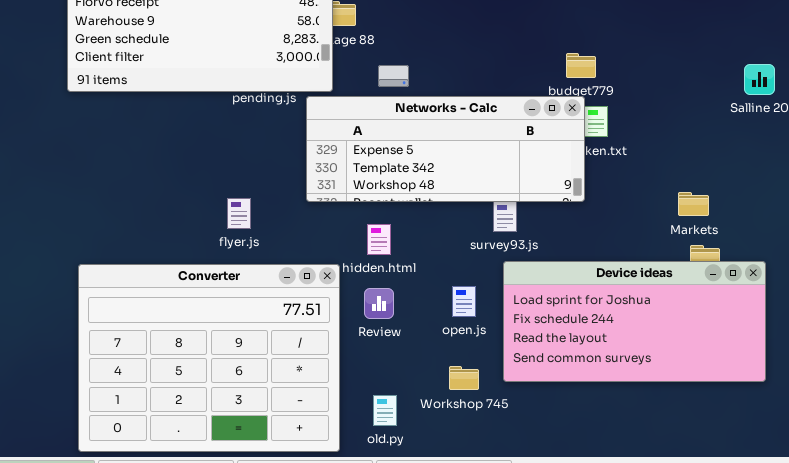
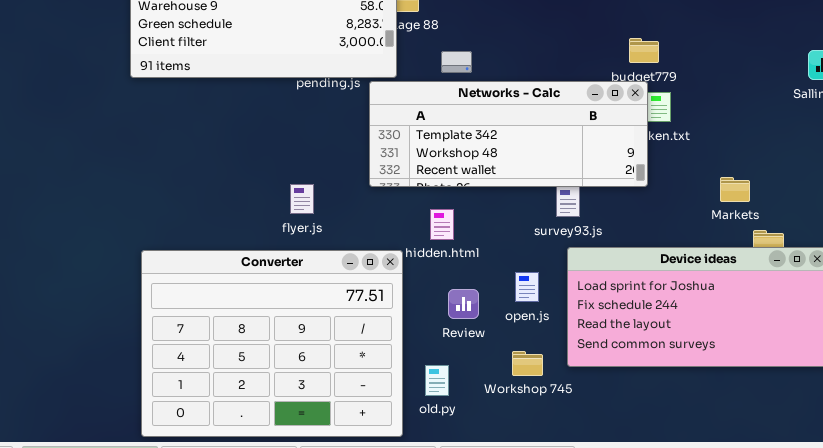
Networks - Calc: [306,96,585,202] -> [369,81,648,187], scrolled down 1 row
Markets: [678,192,709,216] -> [720,177,750,202], moved
Review: [364,288,394,319] -> [448,289,479,319], moved
old.py: [373,395,397,426] -> [425,365,449,396], moved

